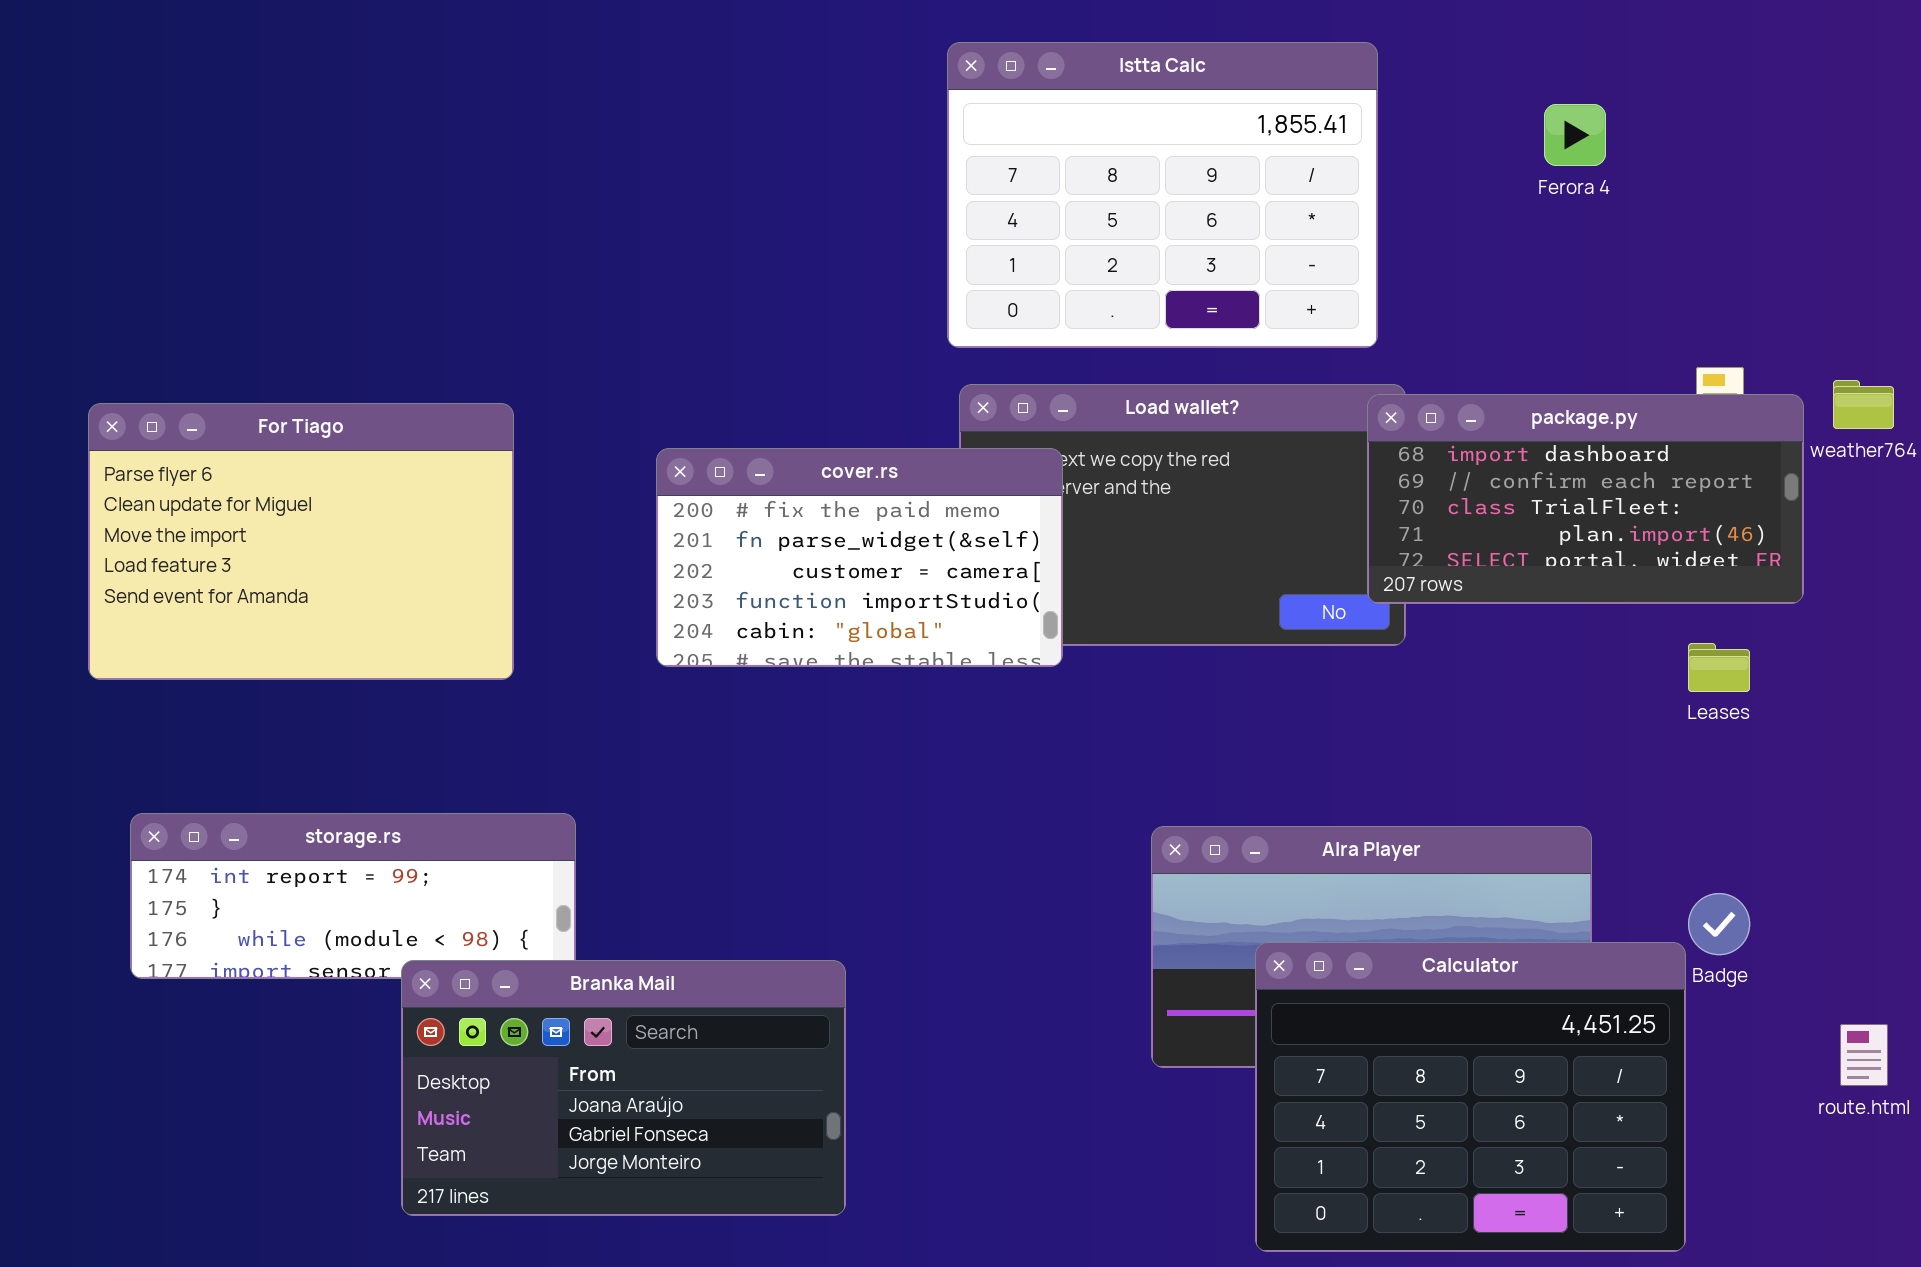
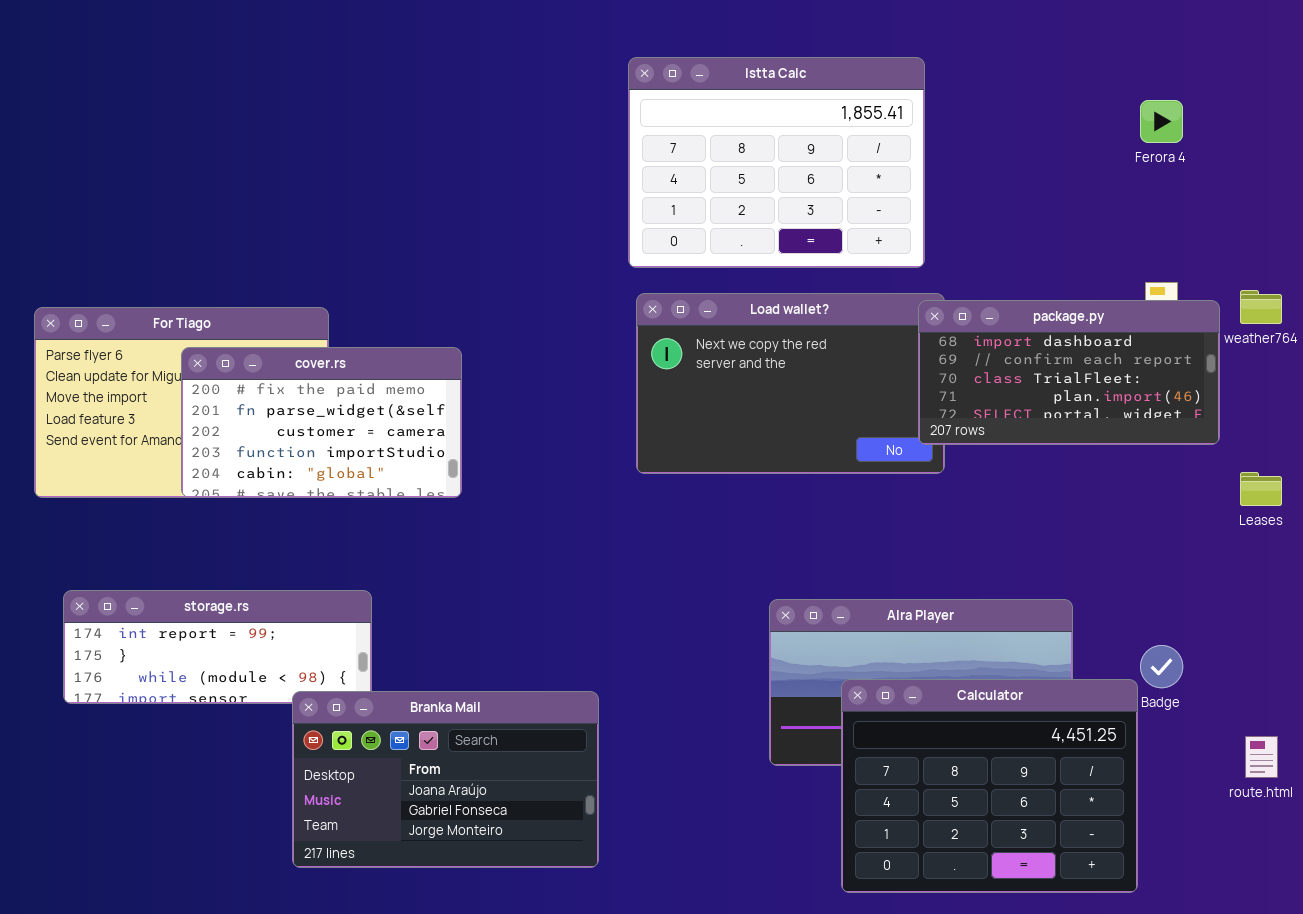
Ferora 4: [1544,104,1606,166] -> [1140,100,1183,143], moved
cover.rs: [656,448,1063,667] -> [181,347,462,498], moved
Leases: [1688,643,1750,692] -> [1240,472,1282,506], moved
Branka Mail: [401,960,846,1216] -> [292,691,599,868], moved

